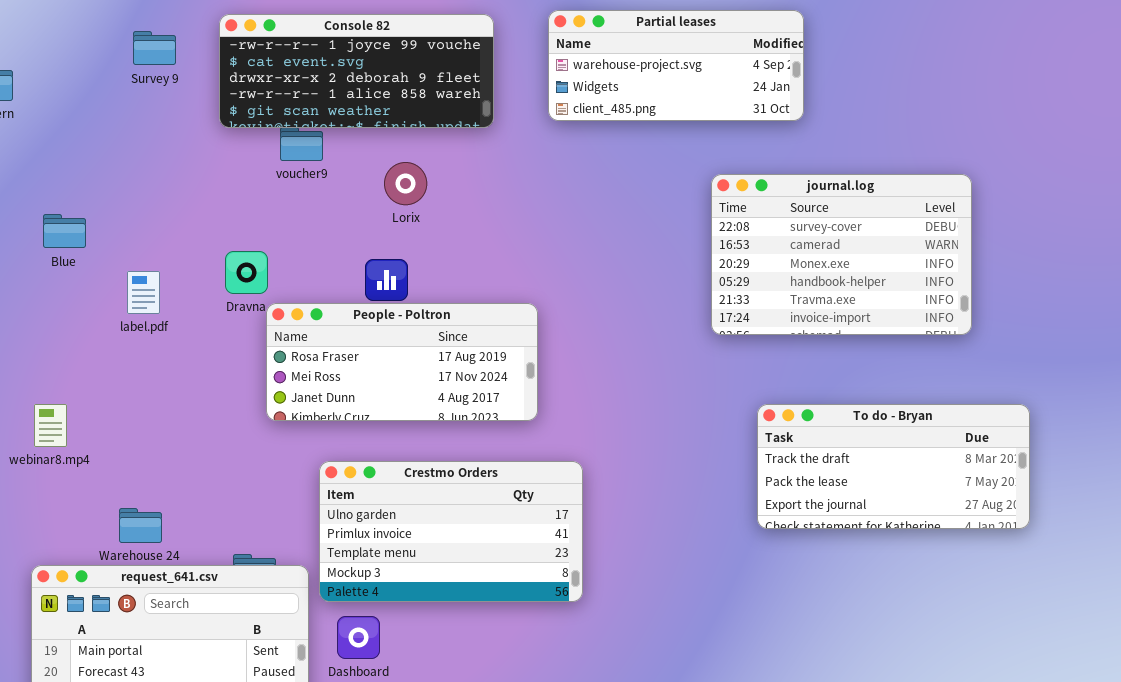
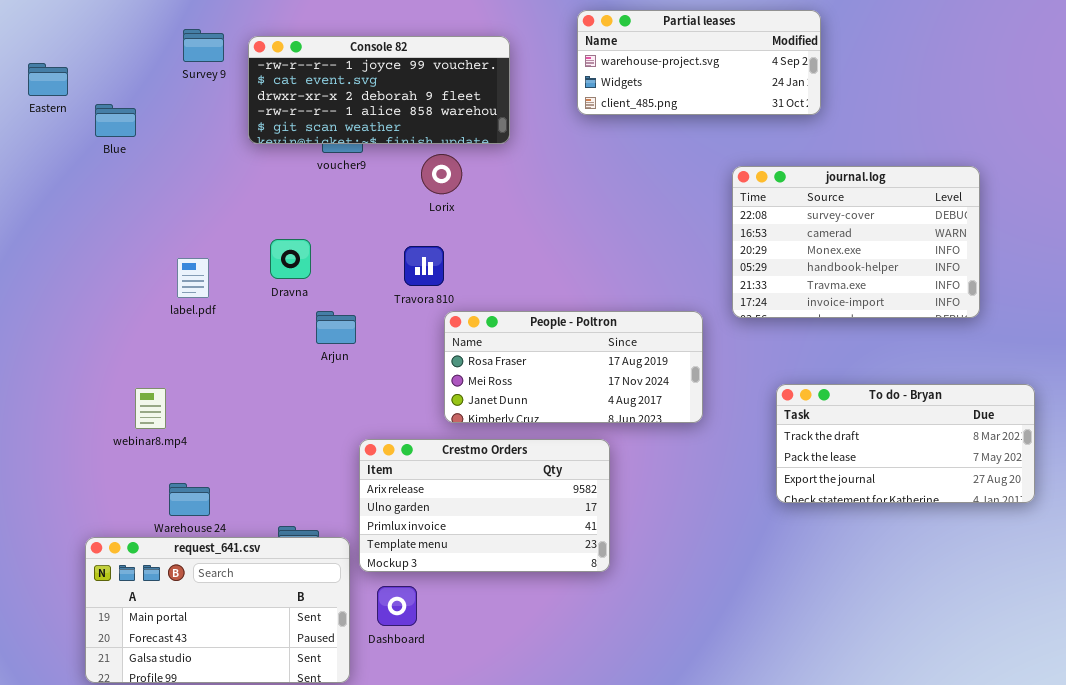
Console 82: [219,14,494,128] -> [248,36,510,144], moved
Blue: [43,214,86,248] -> [95,104,136,137], moved
People - Poltron: [266,303,538,421] -> [444,311,703,423], moved
webinar8.mp4: [34,404,67,447] -> [135,388,166,429], moved
Crestmo Orders: [319,461,583,602] -> [359,439,610,572], scrolled up 1 row

